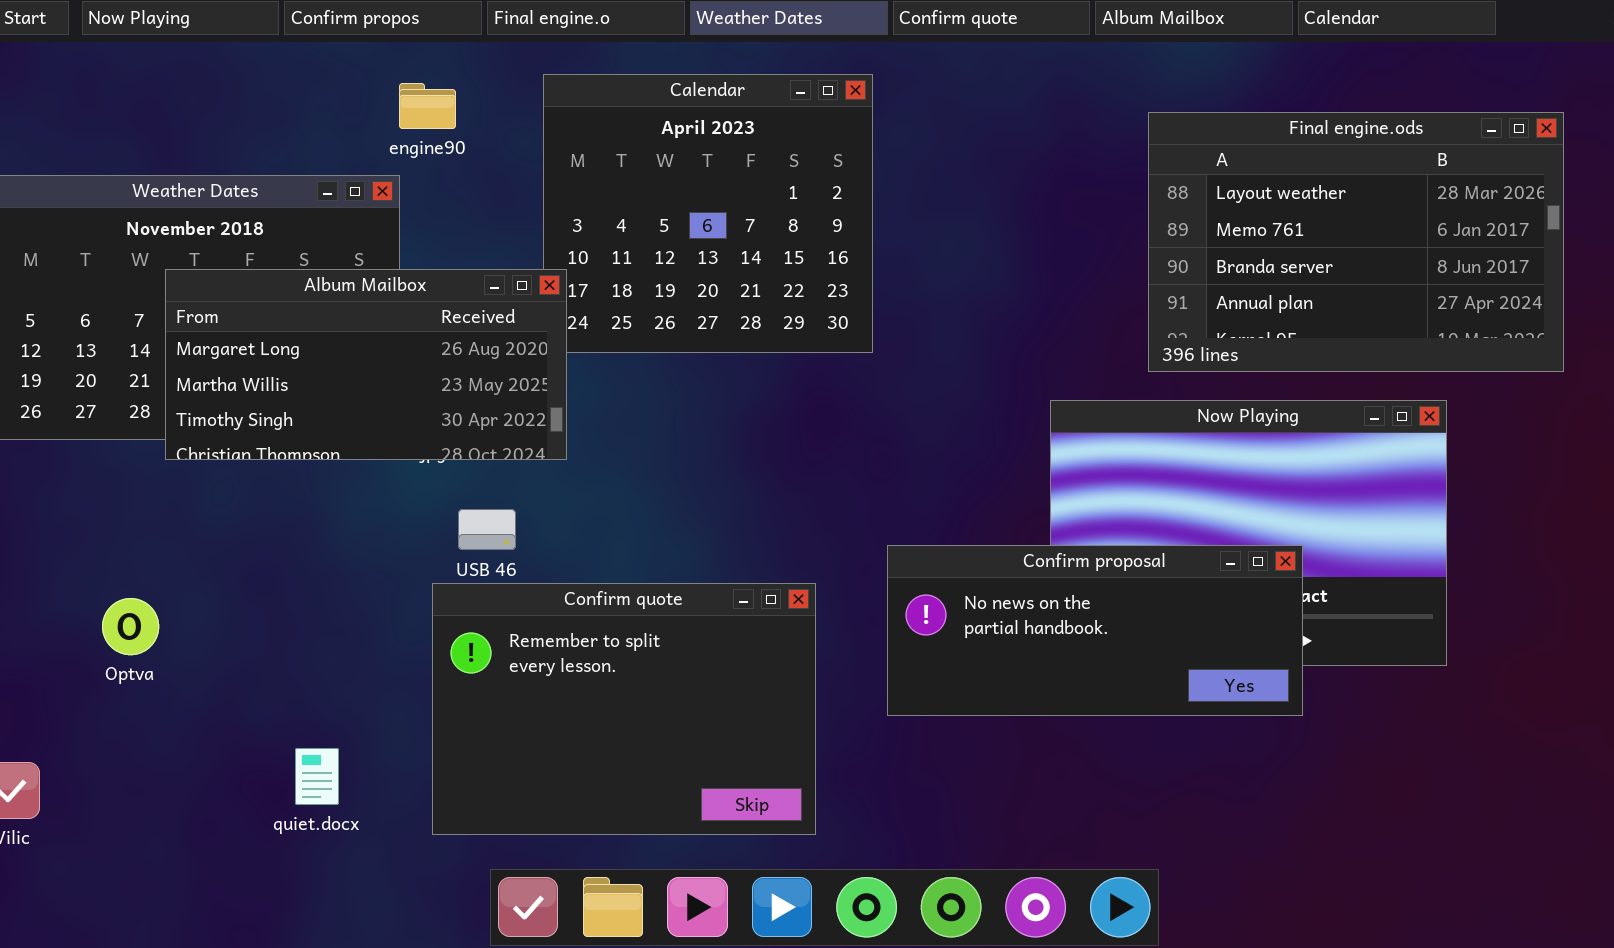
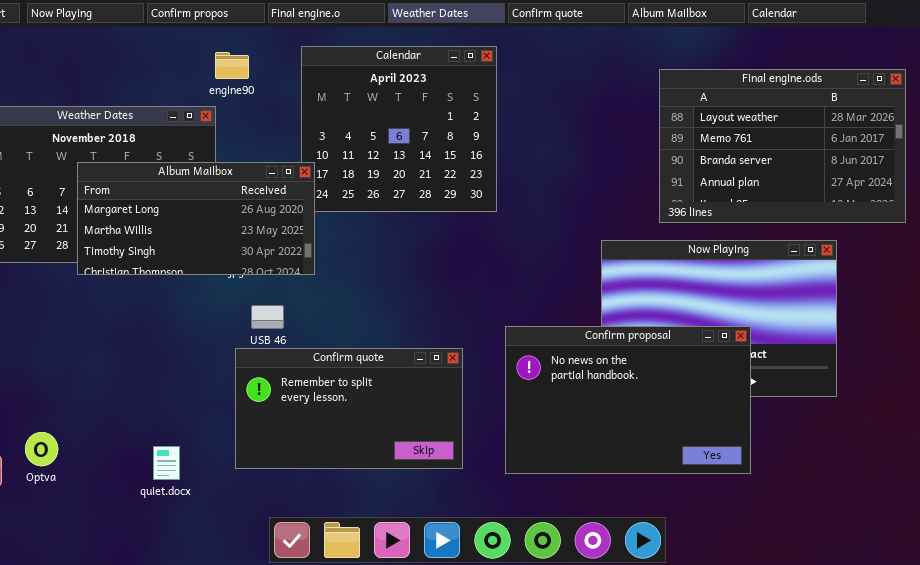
Confirm proposal: [887,545,1303,716] -> [505,326,751,474], resized
Confirm quote: [432,583,816,835] -> [235,348,463,469], resized
Optva: [102,598,159,655] -> [25,432,58,466], moved

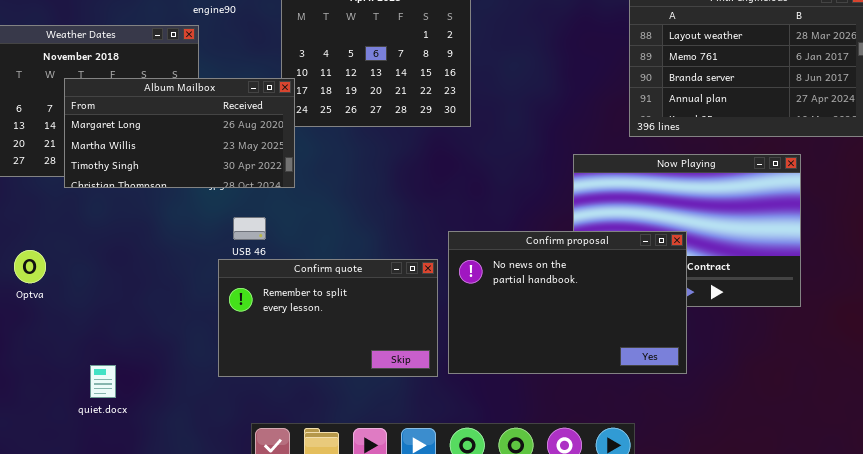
Confirm proposal: [505,326,751,474] -> [448,231,687,374], moved
Optva: [25,432,58,466] -> [14,250,46,283], moved
quiet.docx: [153,446,180,480] -> [90,365,116,398], moved

